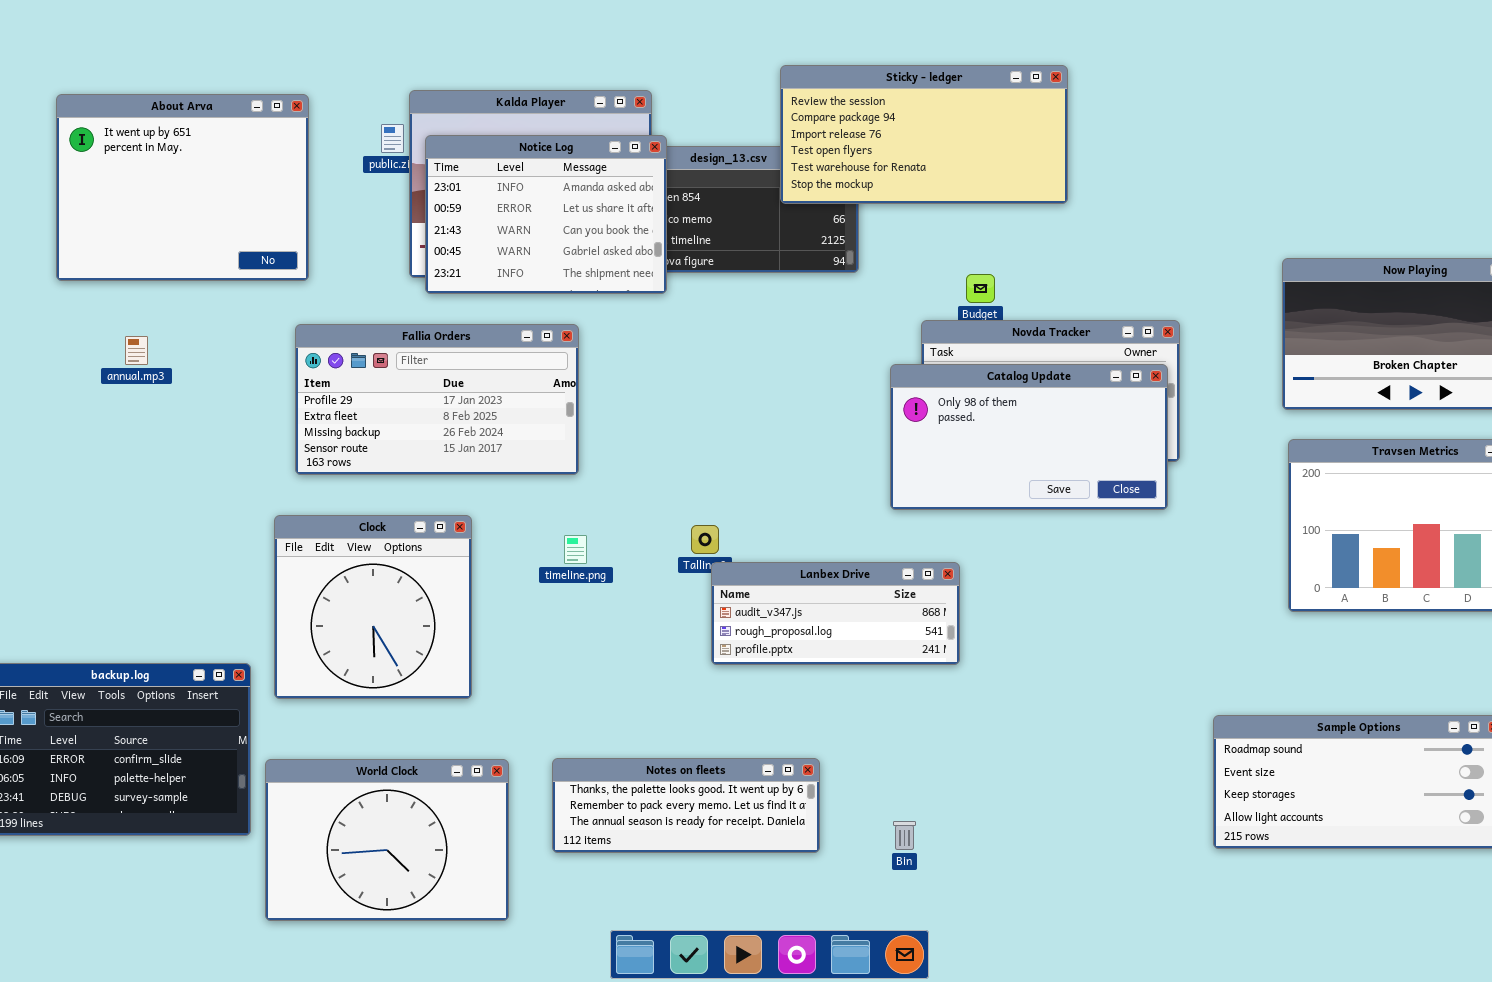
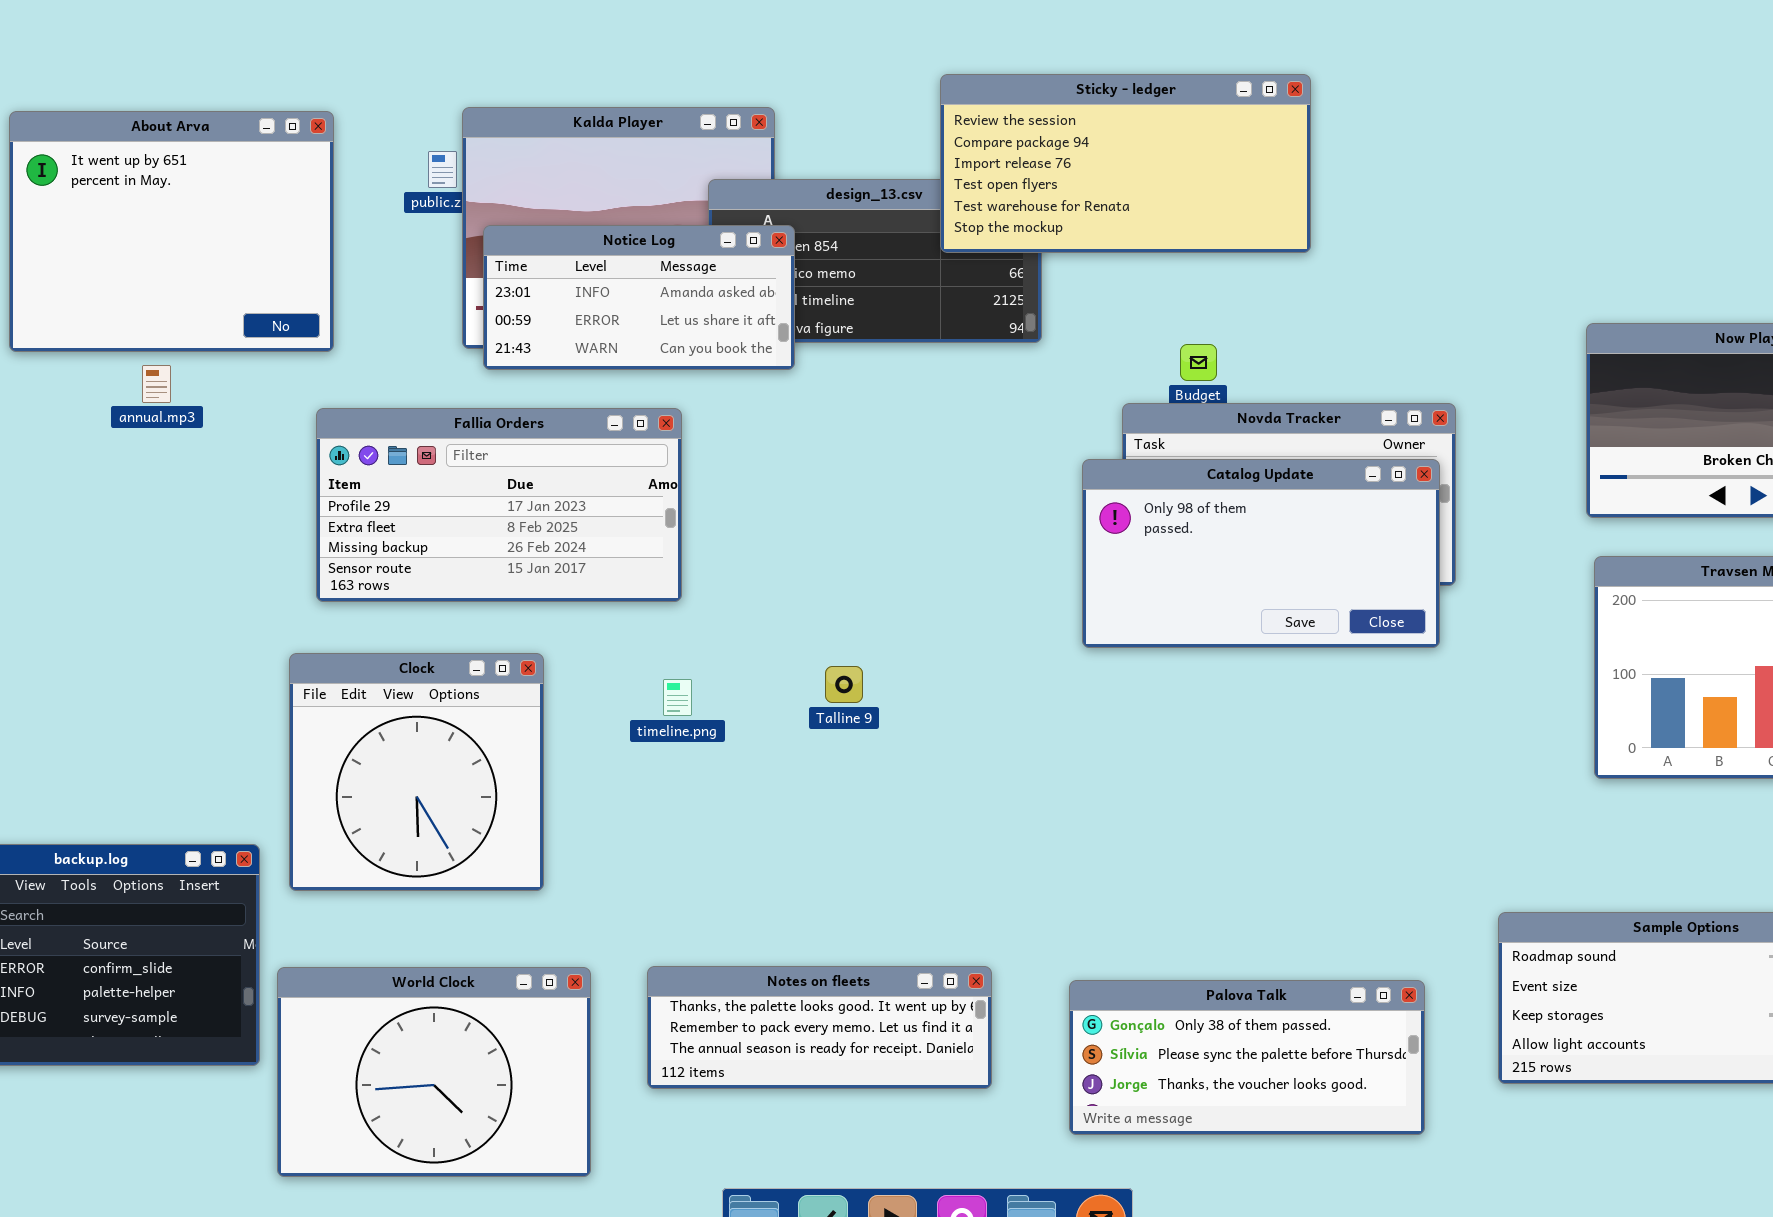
Notice Log: [425,135,667,294] -> [483,225,795,370], resized
annual.mp3: [125,336,148,365] -> [142,365,171,403], moved
Lanbex Drive: [711,562,960,665] -> none, closed
Palova Talk: none -> [1069,980,1425,1135], opened

